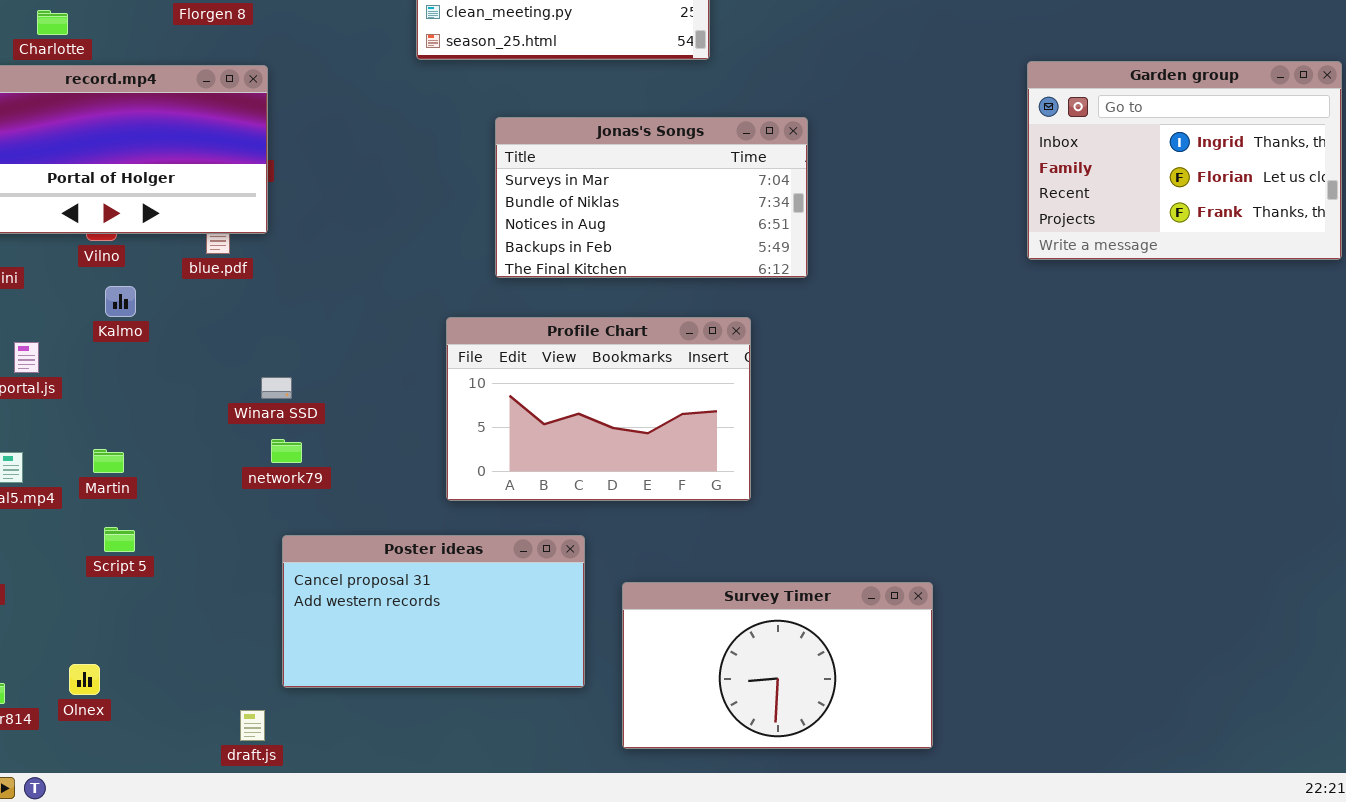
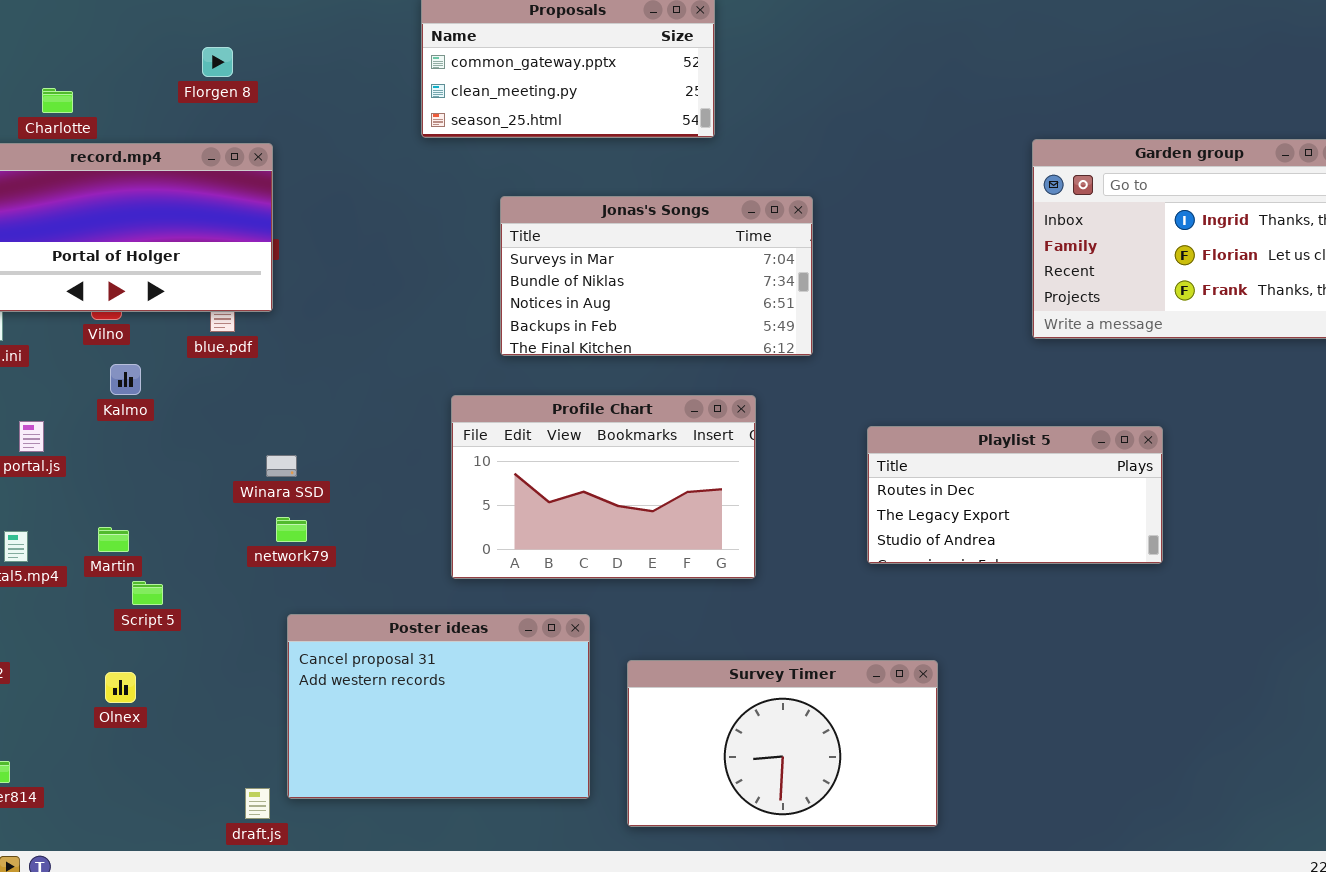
Playlist 5: none -> [867,426,1163,564], opened
Script 5: [104,527,135,552] -> [132,581,163,605], moved
Poster ideas: [282,535,585,688] -> [287,614,590,799], resized
Olnex: [69,664,100,695] -> [105,672,136,703], moved

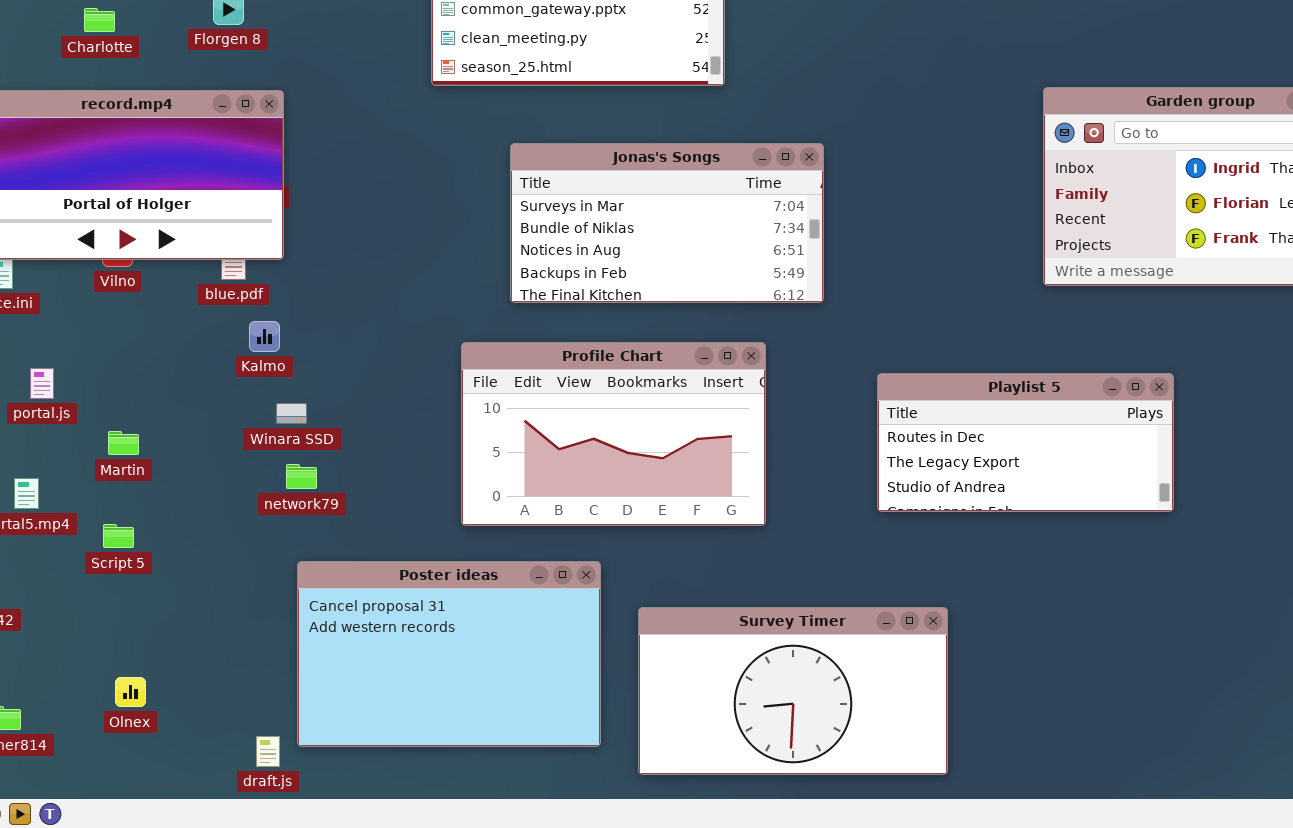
Charlotte: [42,88,73,113] -> [84,8,115,32], moved
Kalmo: [110,364,141,395] -> [249,321,280,352], moved
Martin: [98,527,129,552] -> [108,431,139,455], moved
Script 5: [132,581,163,605] -> [103,524,134,548], moved
Olnex: [105,672,136,703] -> [115,677,146,707], moved

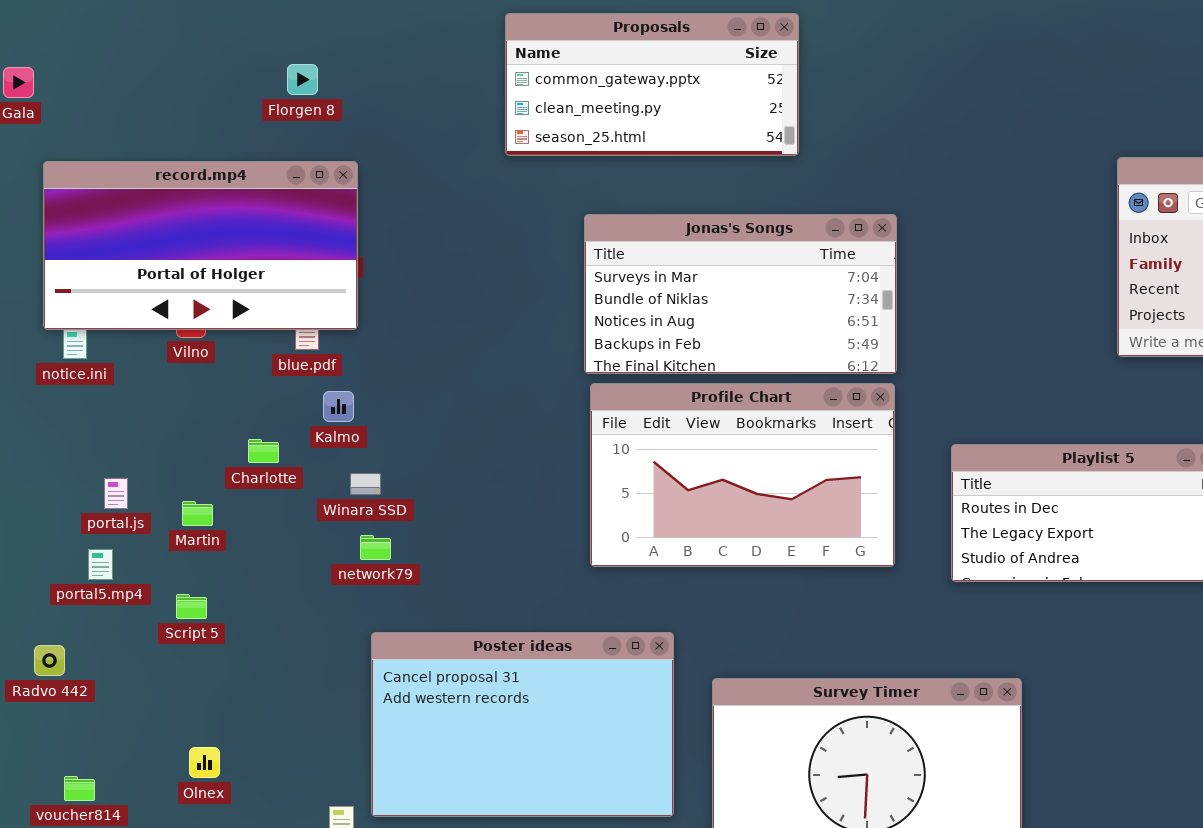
Charlotte: [84,8,115,32] -> [248,439,279,463], moved
Profile Chart: [461,342,766,526] -> [590,383,895,567], moved
portal.js: [30,368,54,399] -> [104,478,128,509], moved

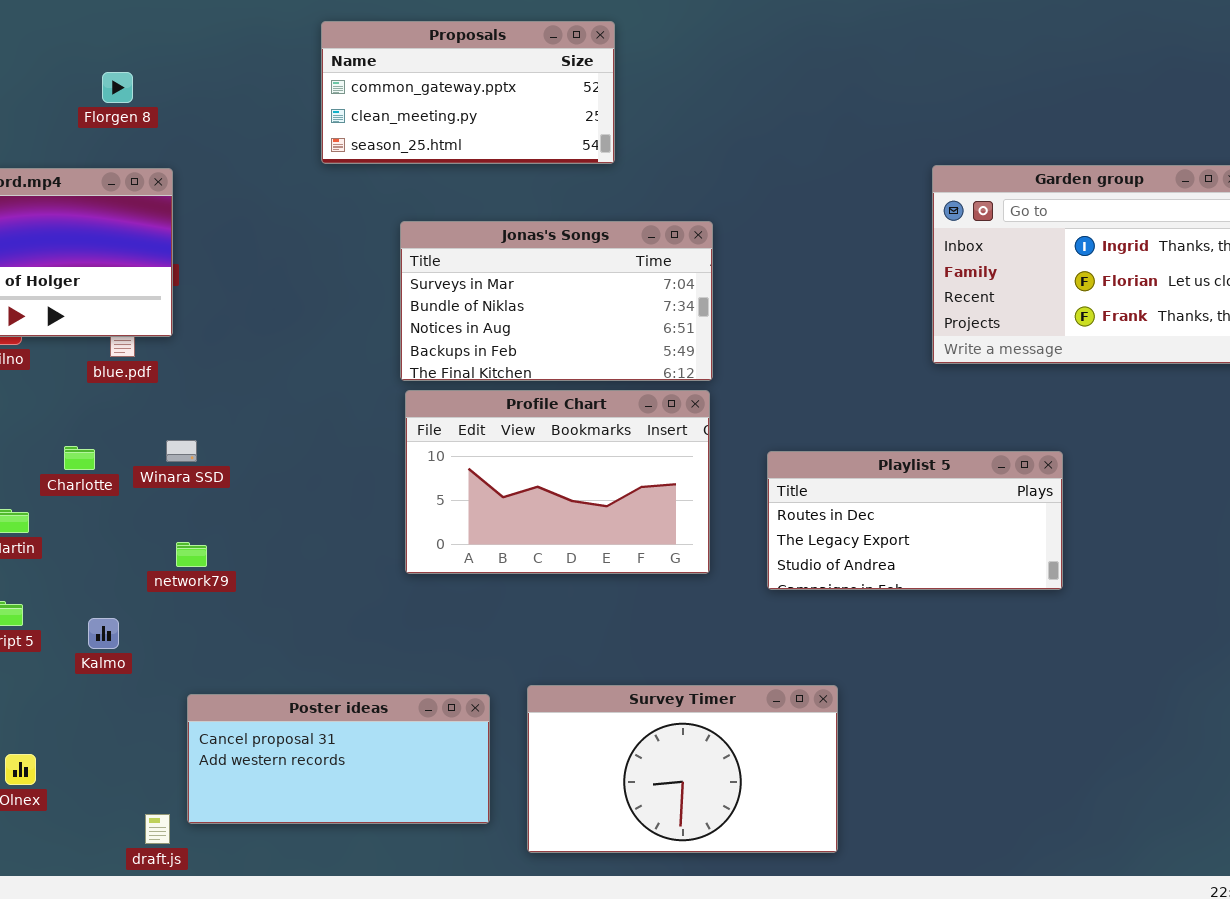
Kalmo: [323,391,354,422] -> [88,618,119,649], moved
Winara SSD: [350,473,381,495] -> [166,440,197,462], moved
Poster ideas: [371,632,674,817] -> [187,694,490,824], resized

